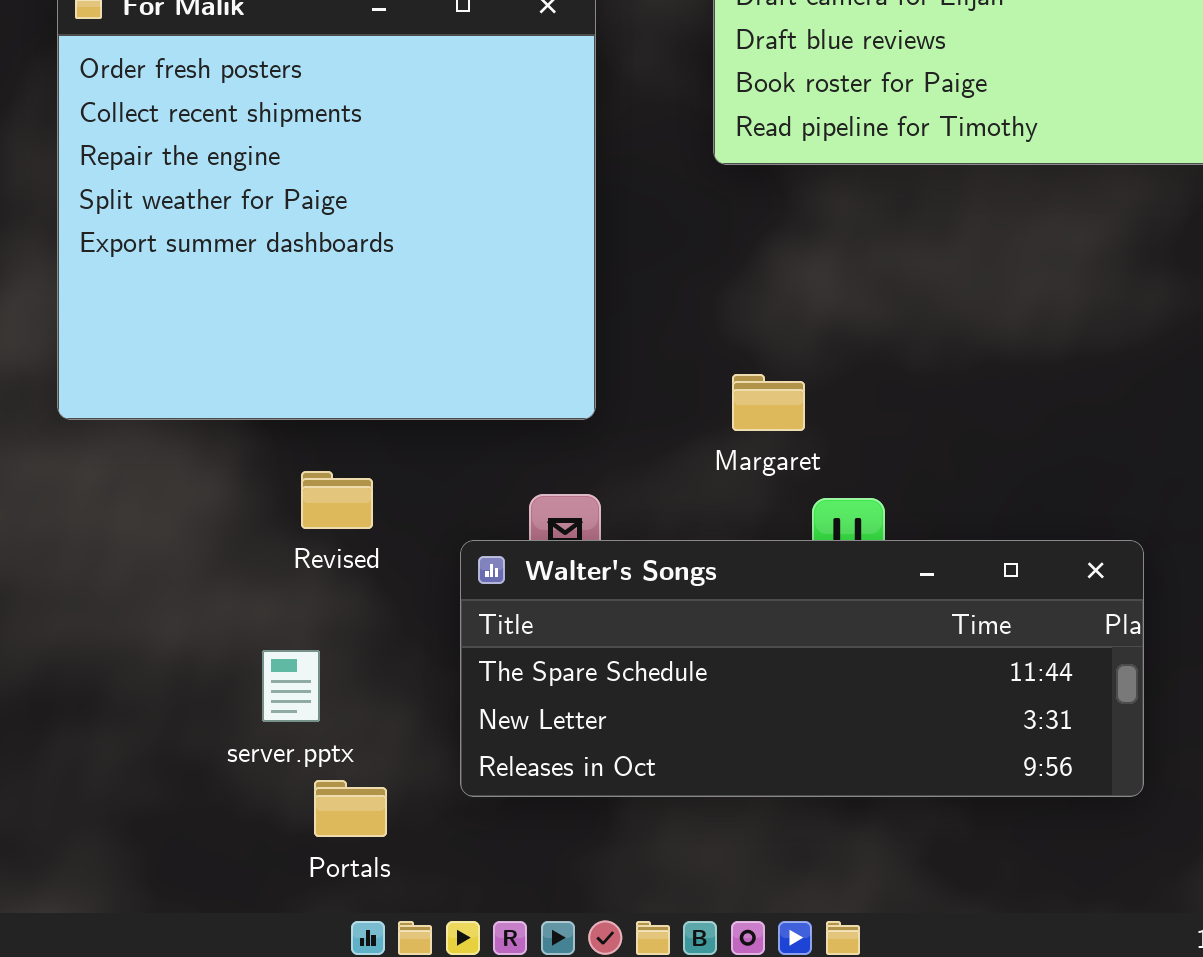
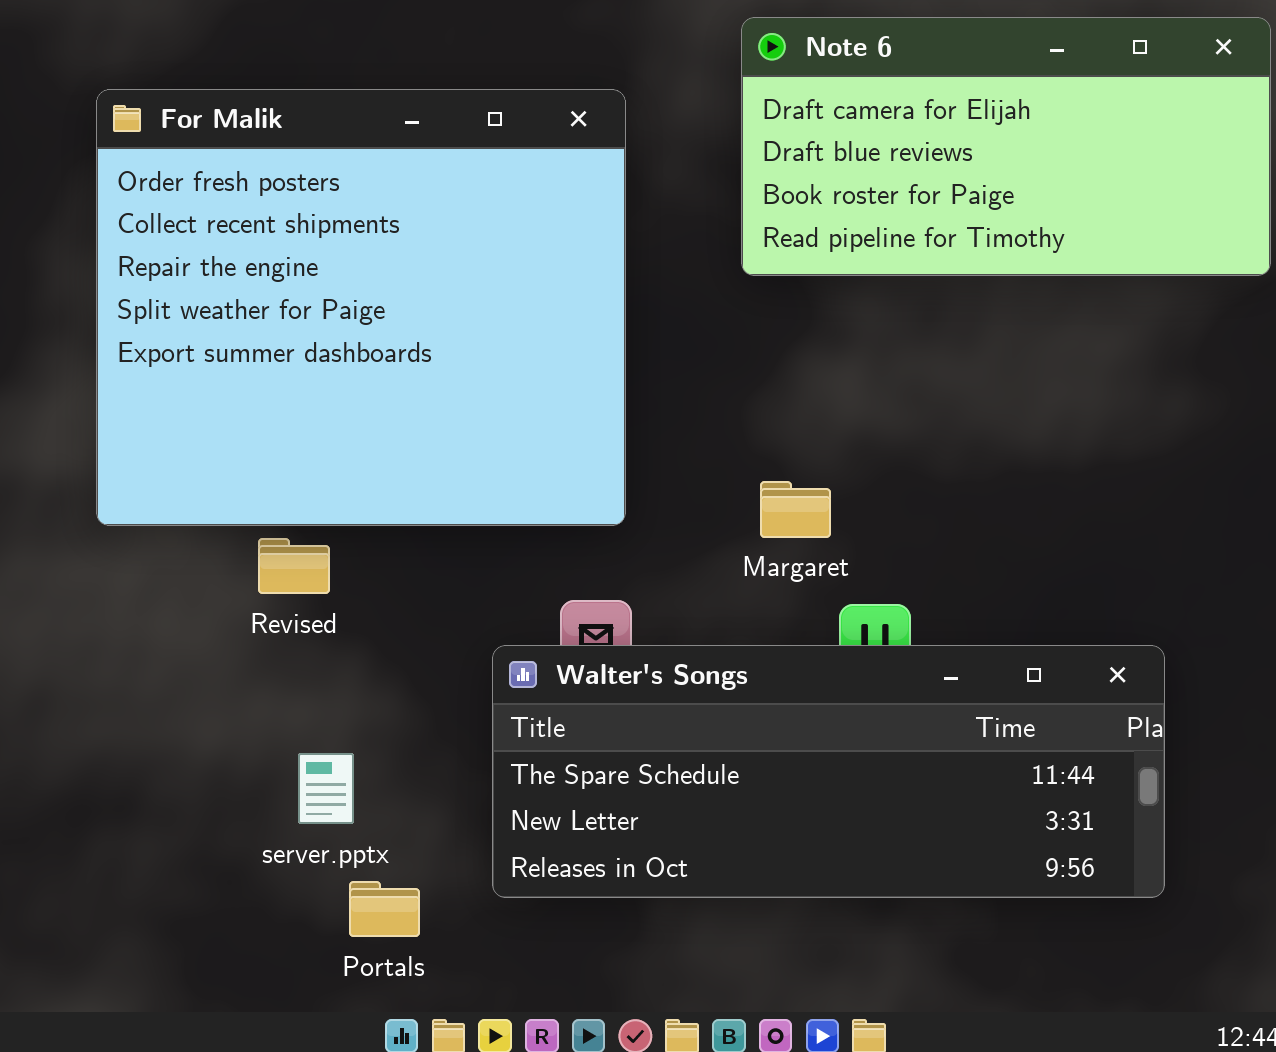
Revised: [301,471,373,529] -> [258,538,330,594], moved

